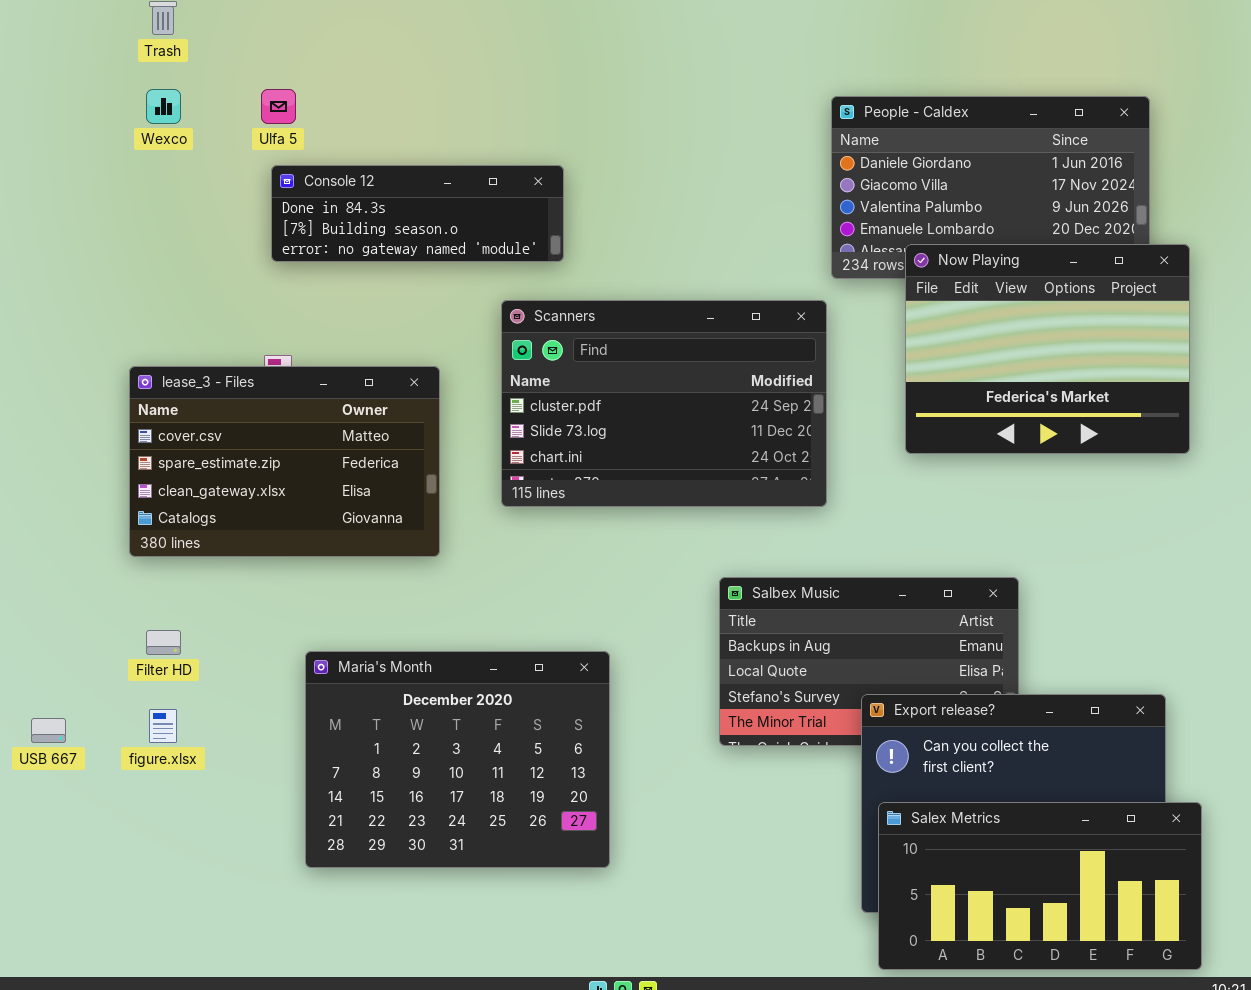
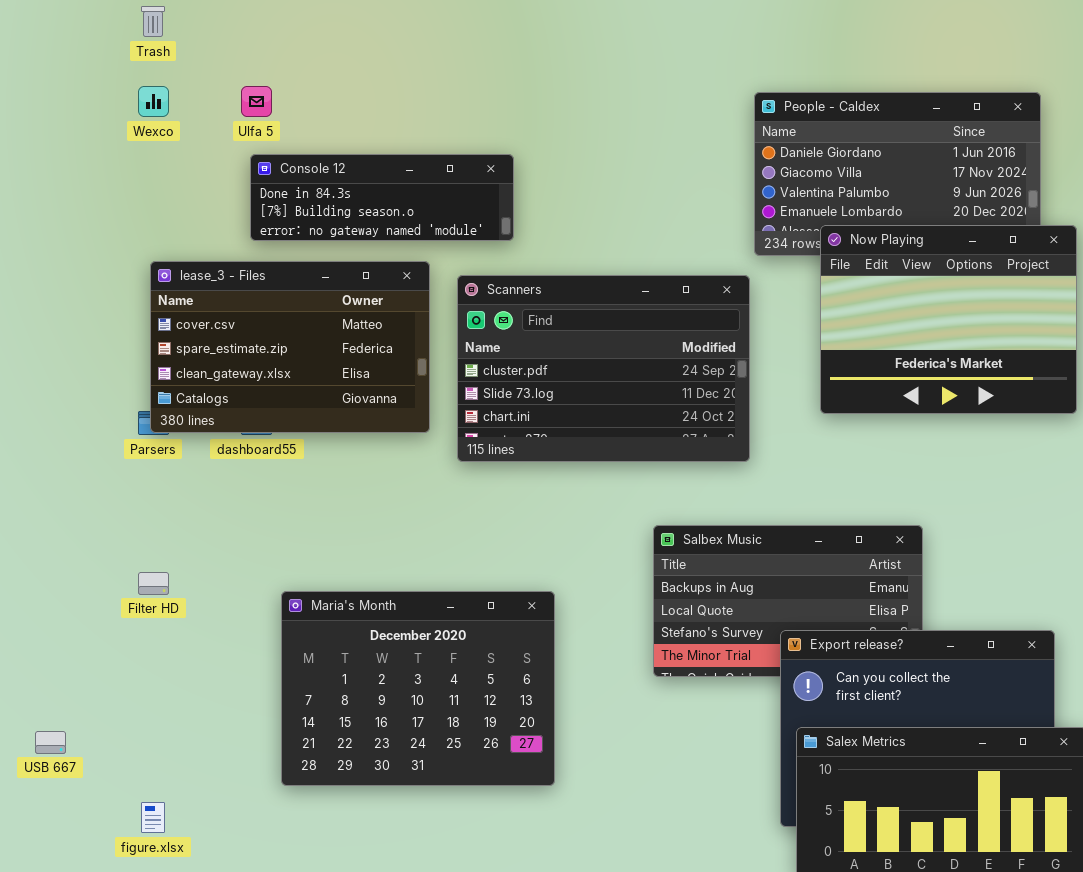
lease_3 - Files: [129,366,440,557] -> [150,261,430,433], moved
figure.xlsx: [149,709,177,743] -> [141,802,165,833], moved
USB 667: [31,718,66,743] -> [35,731,66,754], moved

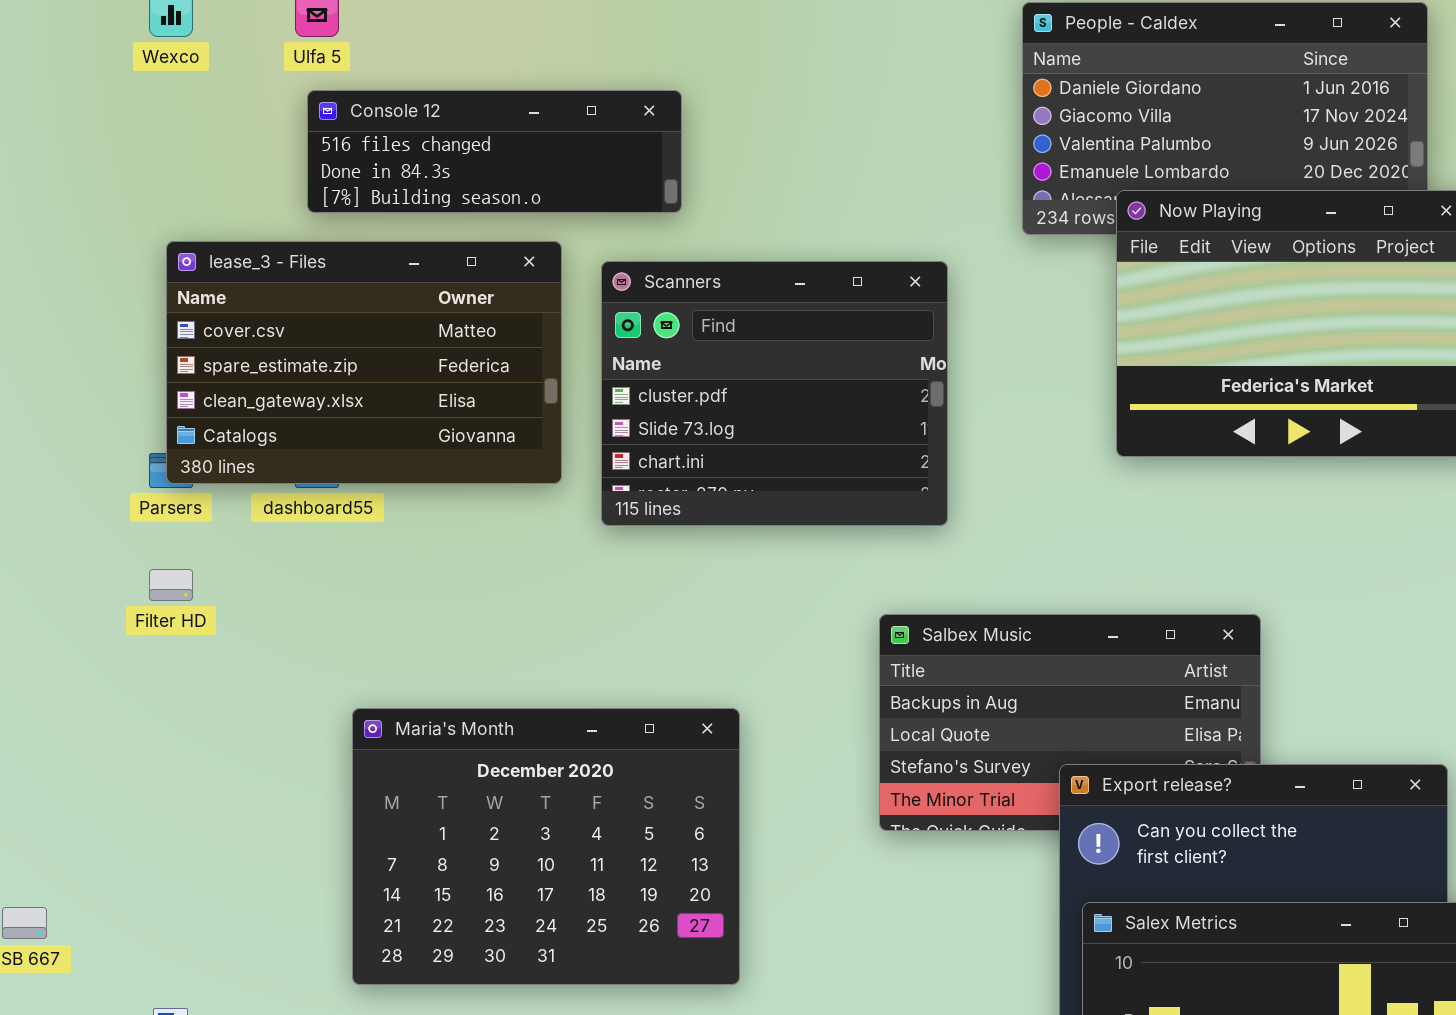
Console 12: [250,154,514,241] -> [307,90,682,213], scrolled up 1 row
Scanners: [457,275,750,462] -> [601,261,948,526], resized
Filter HD: [138,572,169,595] -> [149,569,193,601], moved

